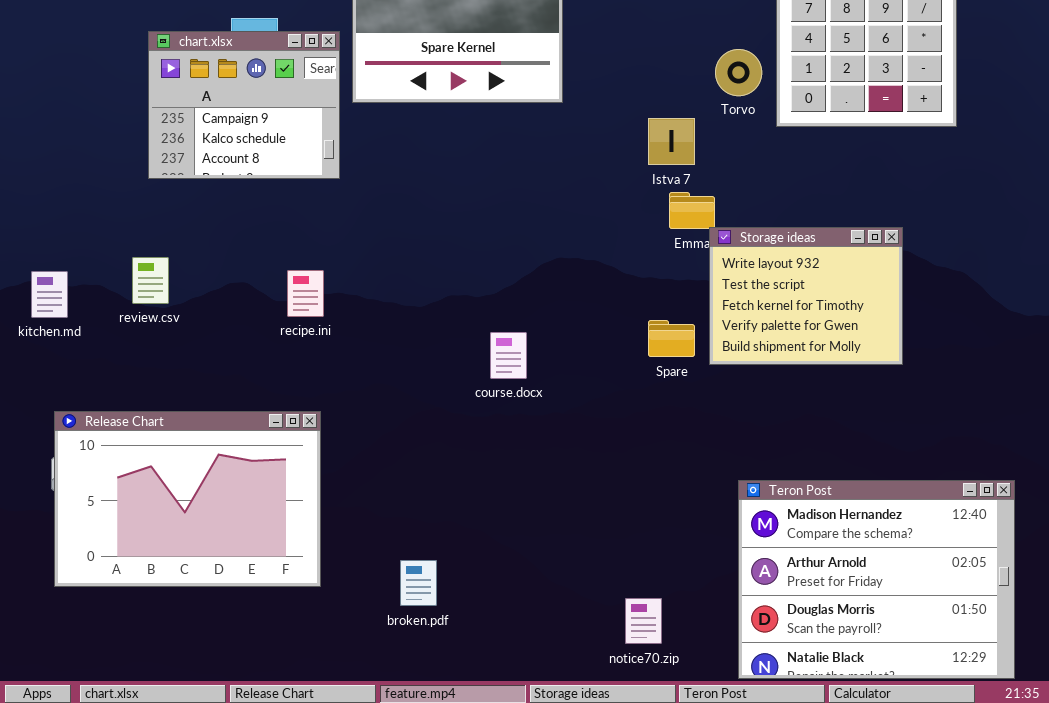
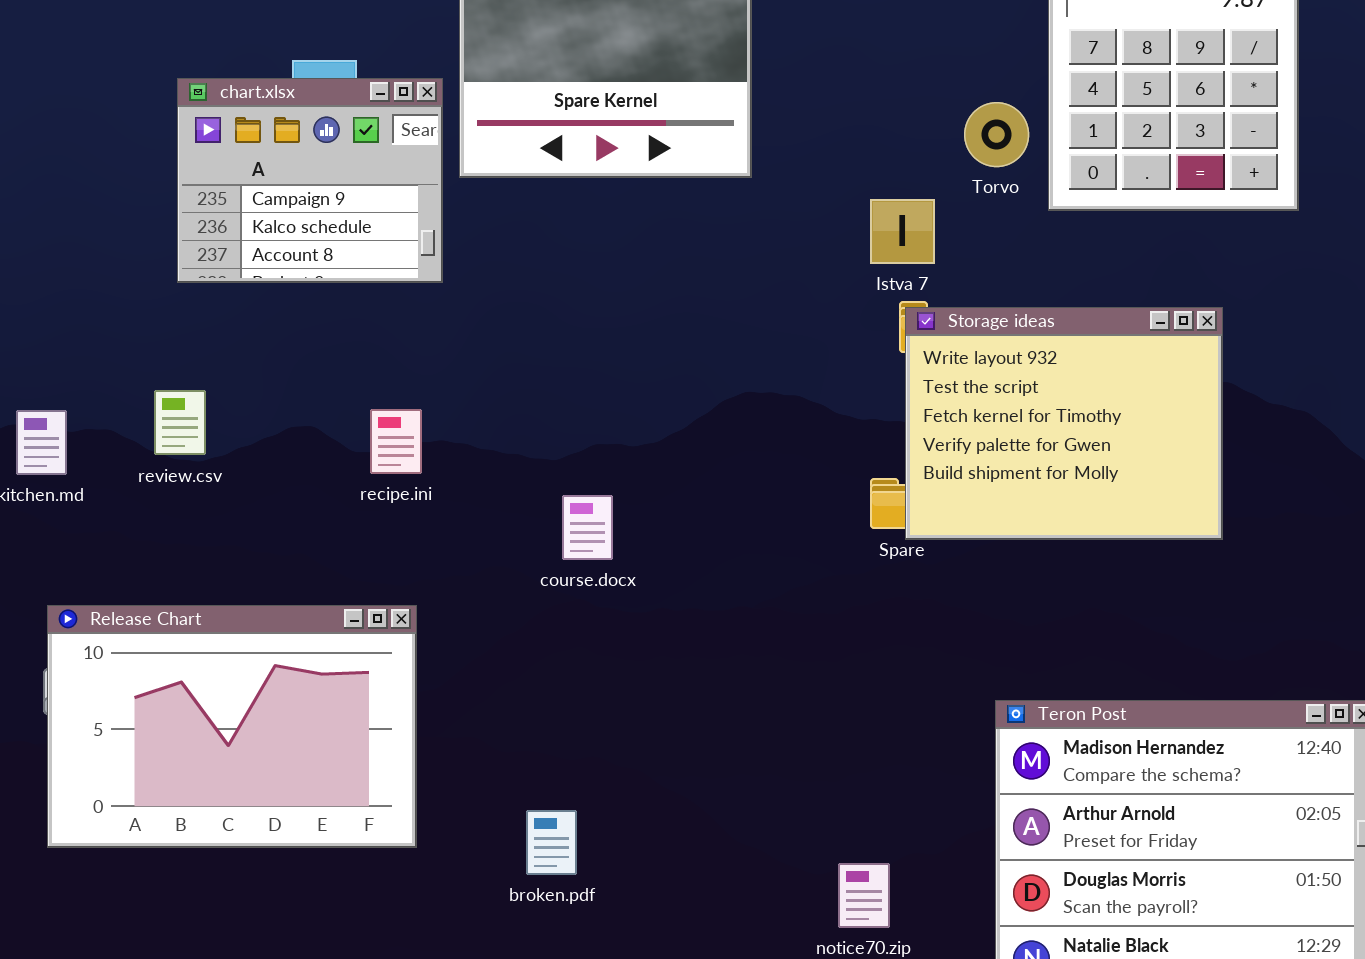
Storage ideas: [709,227,903,365] -> [905,307,1223,540], resized
course.docx: [490,332,527,379] -> [562,495,613,560], moved

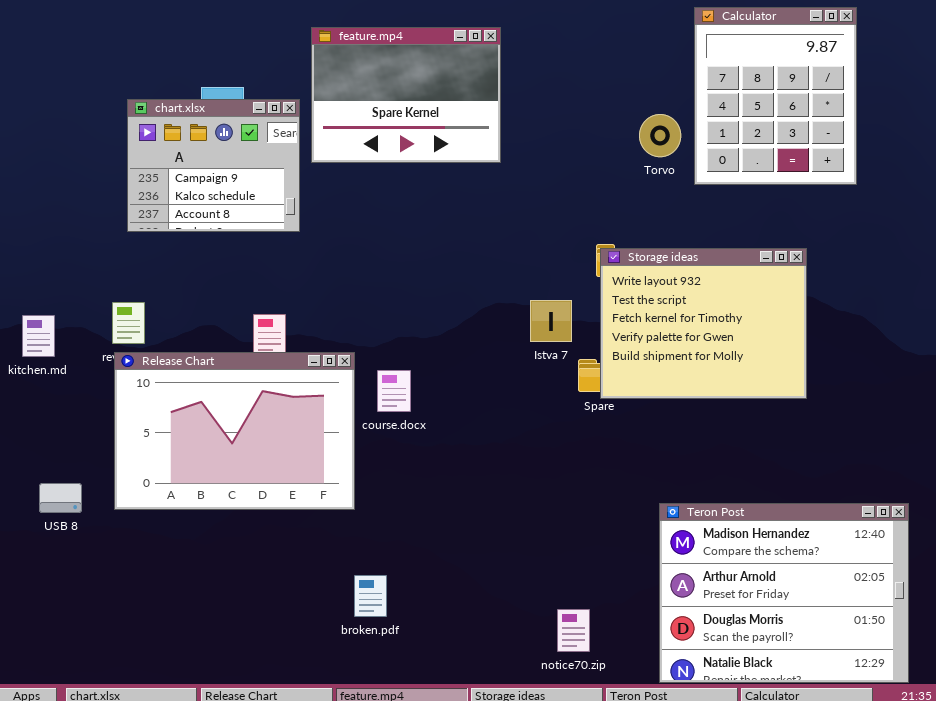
Istva 7: [870,199,935,264] -> [530,300,572,342], moved
Release Chart: [47,605,417,848] -> [114,352,355,510], moved

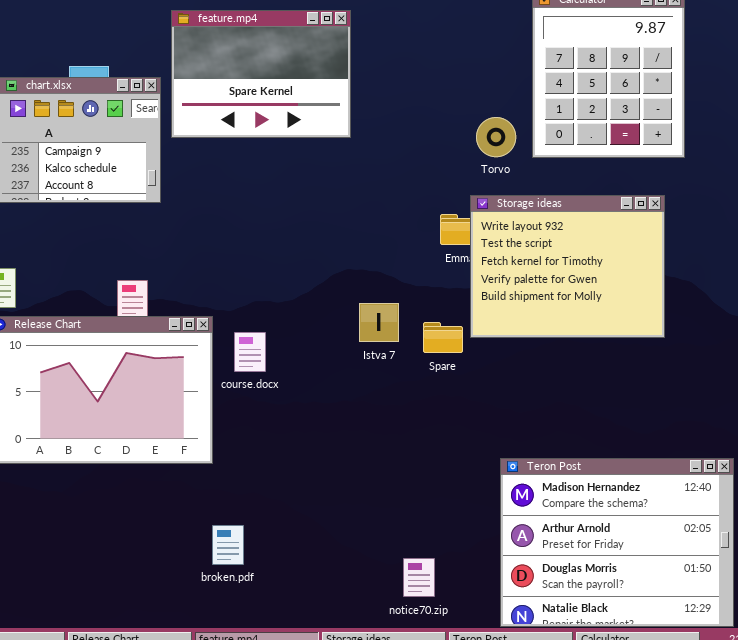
Torvo: [639,114,681,157] -> [476,117,516,157], moved
Storage ideas: [600,248,807,399] -> [470,195,665,338], moved
Istva 7: [530,300,572,342] -> [359,303,399,342], moved

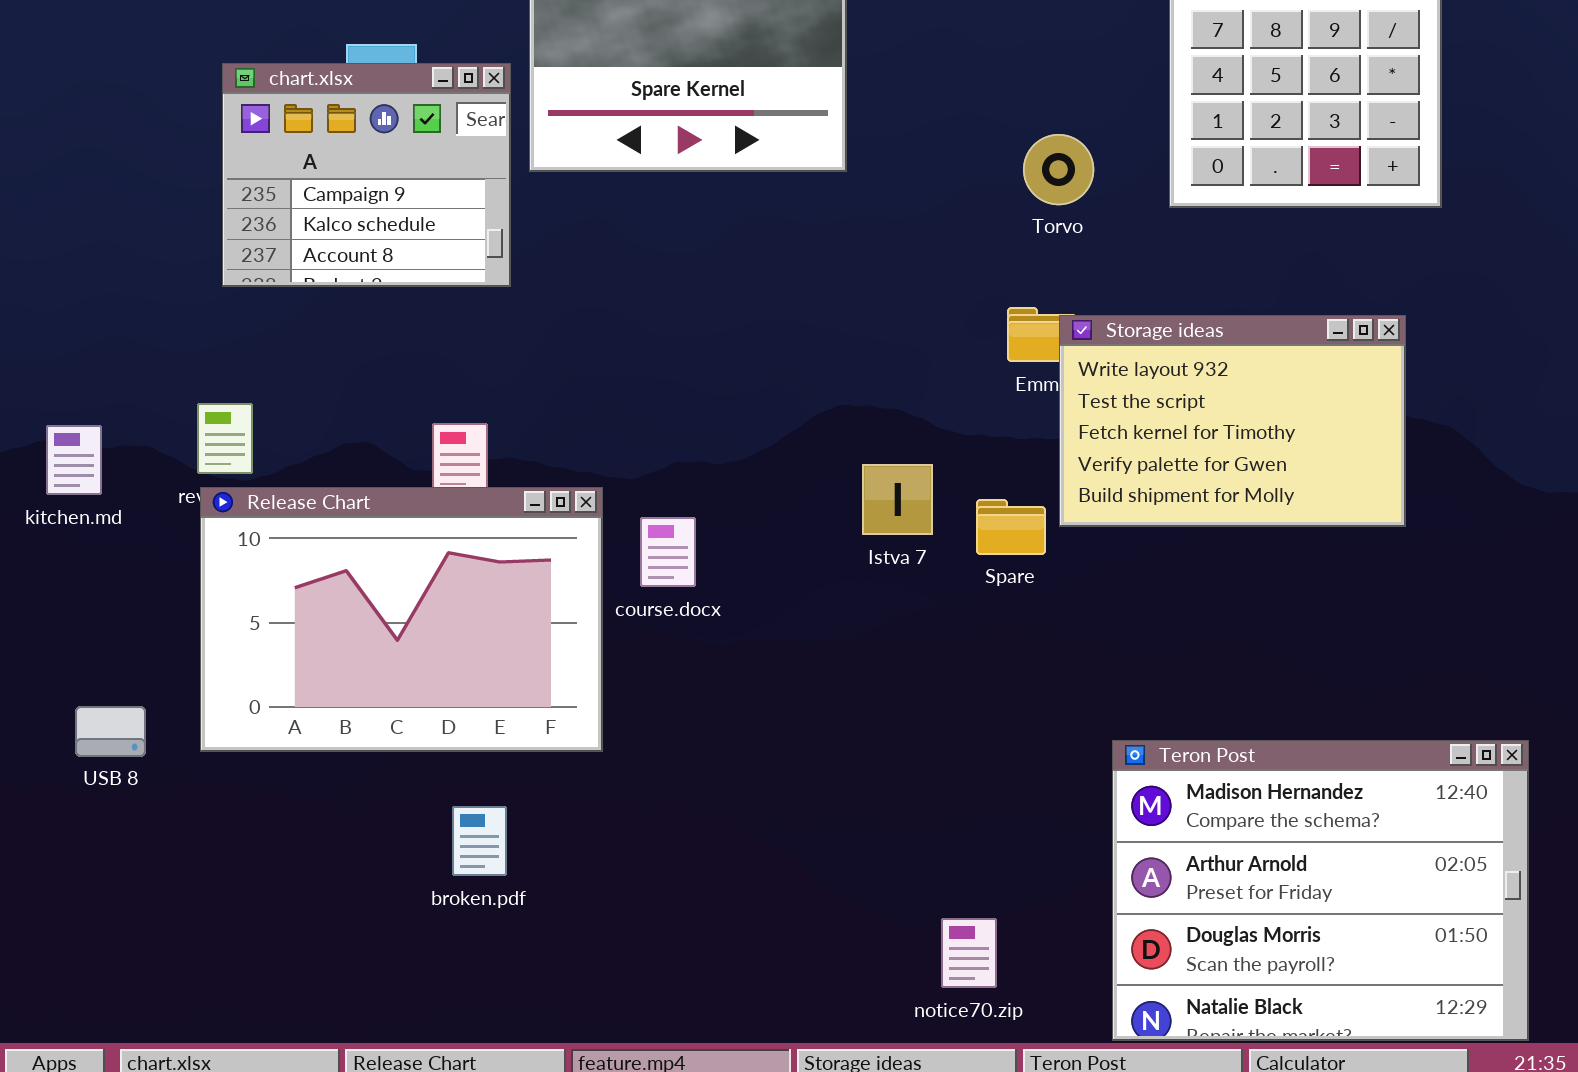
Torvo: [476,117,516,157] -> [1023,134,1094,205], moved
Storage ideas: [470,195,665,338] -> [1059,315,1406,527], resized
broken.pdf: [212,525,244,565] -> [452,806,507,876], moved

